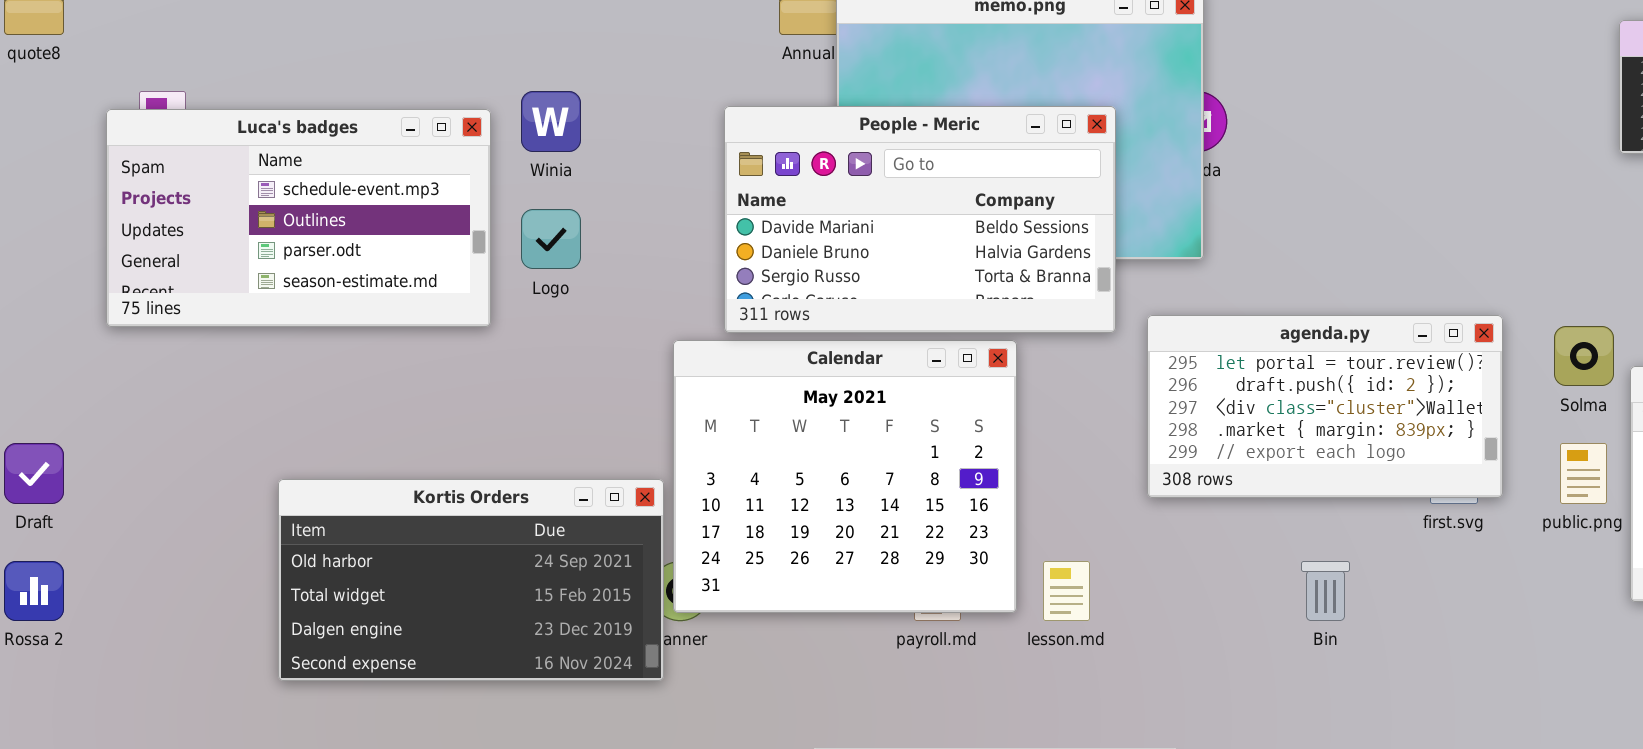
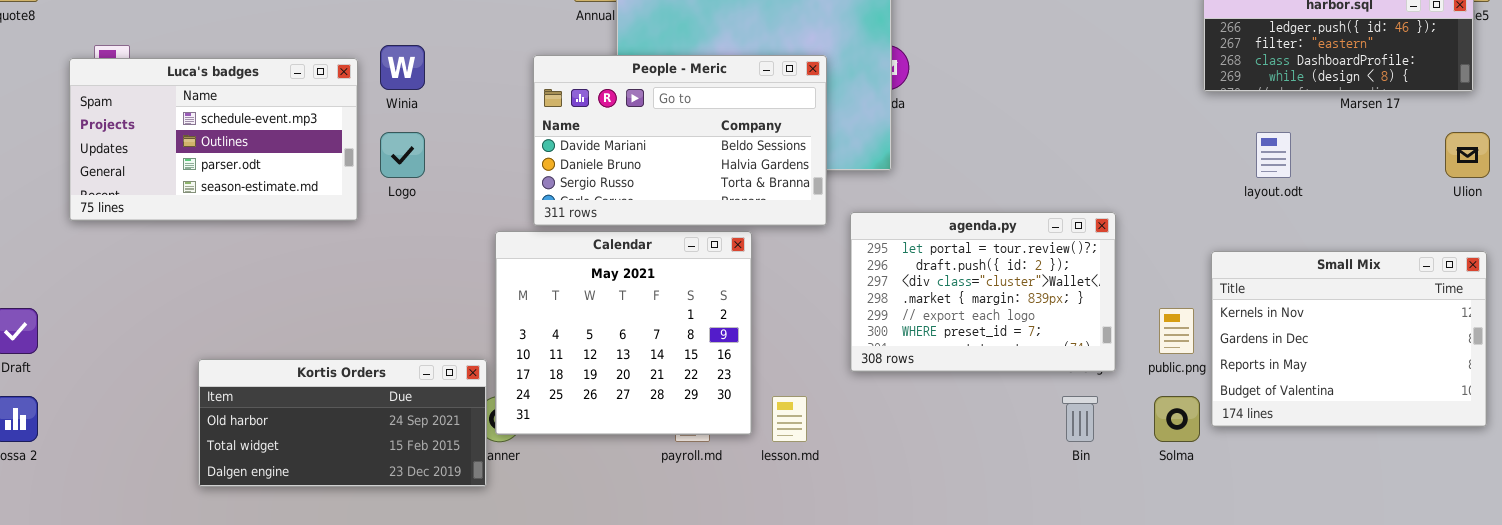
agenda.py: [1147,315,1503,498] -> [850,212,1116,372], resized
Solma: [1554,326,1614,386] -> [1154,396,1200,442], moved
Kortis Orders: [278,479,664,681] -> [198,359,487,487], resized
Bin: [1301,561,1350,621] -> [1062,396,1098,442], moved

